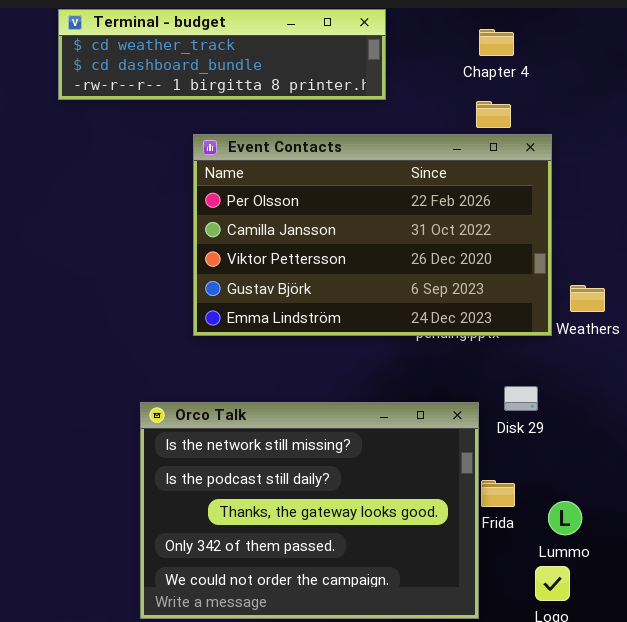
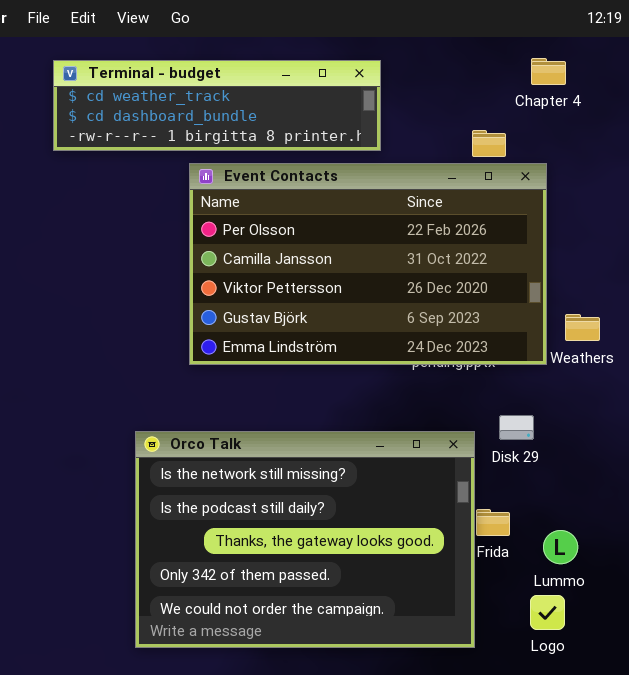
Terminal - budget: [58,9,386,100] -> [53,60,381,151], moved
Chapter 4: [479,29,514,56] -> [531,58,566,85], moved

